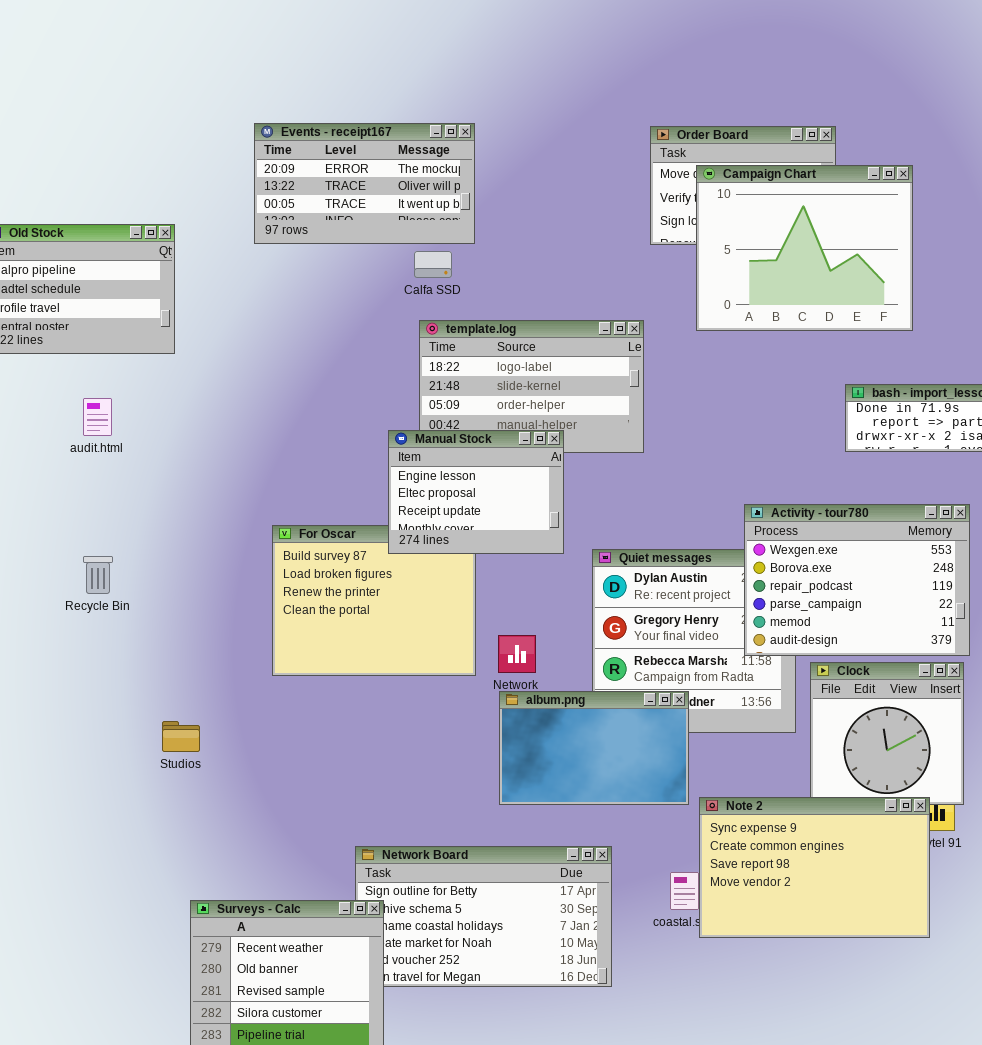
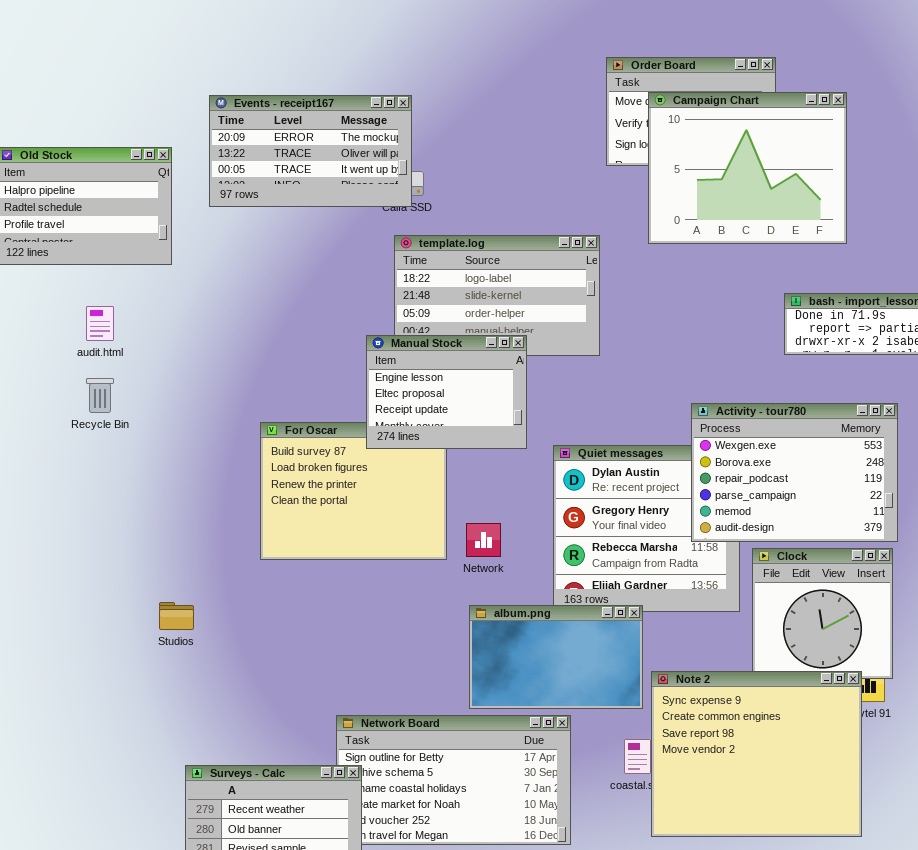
Events - receipt167: [254,123,475,244] -> [209,95,412,207], moved
Recycle Bin: [83,556,113,594] -> [86,378,114,413], moved
album.png: [499,691,689,805] -> [469,605,643,709], moved
Note 2: [699,797,930,938] -> [651,671,862,837], resized

